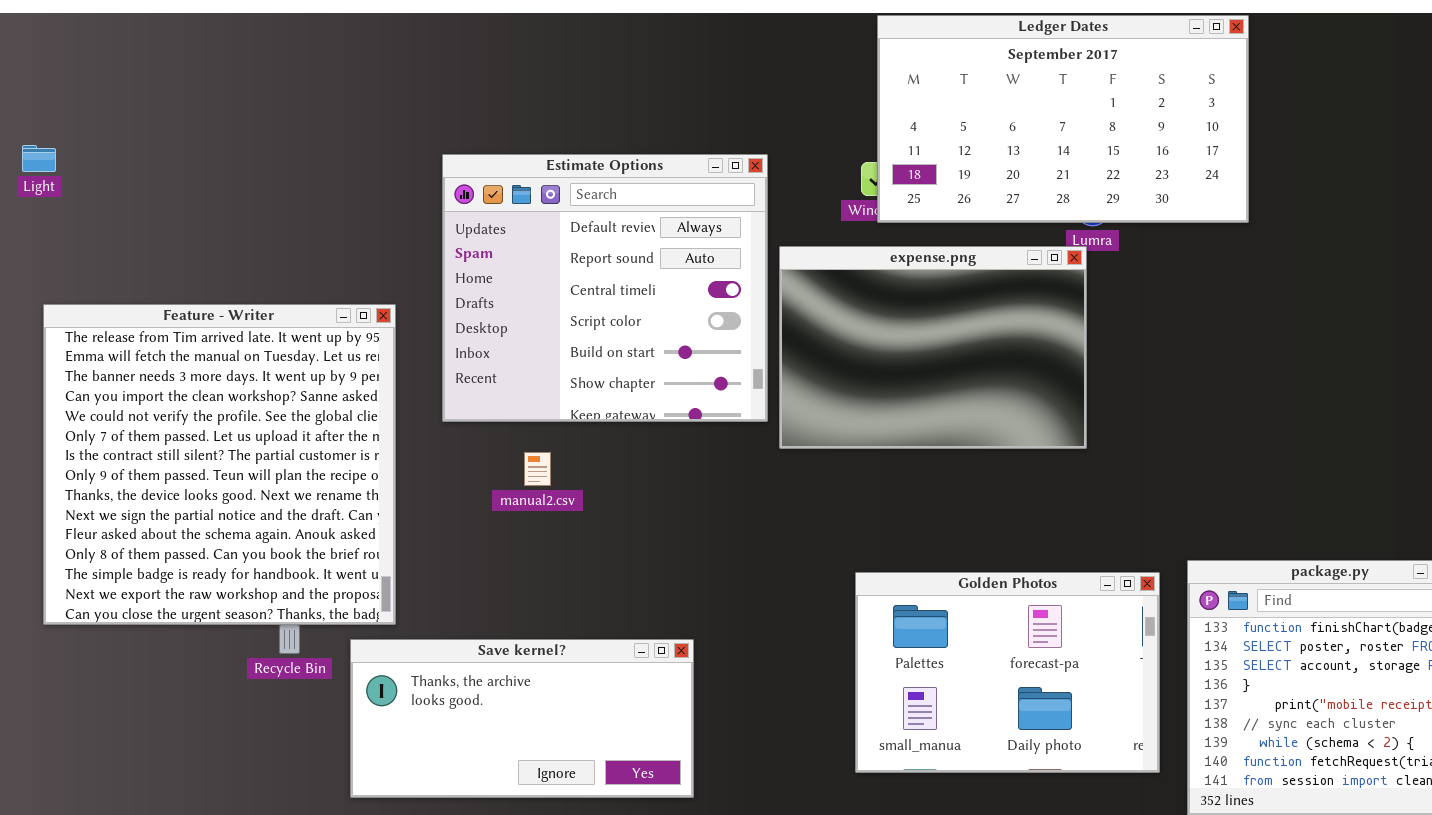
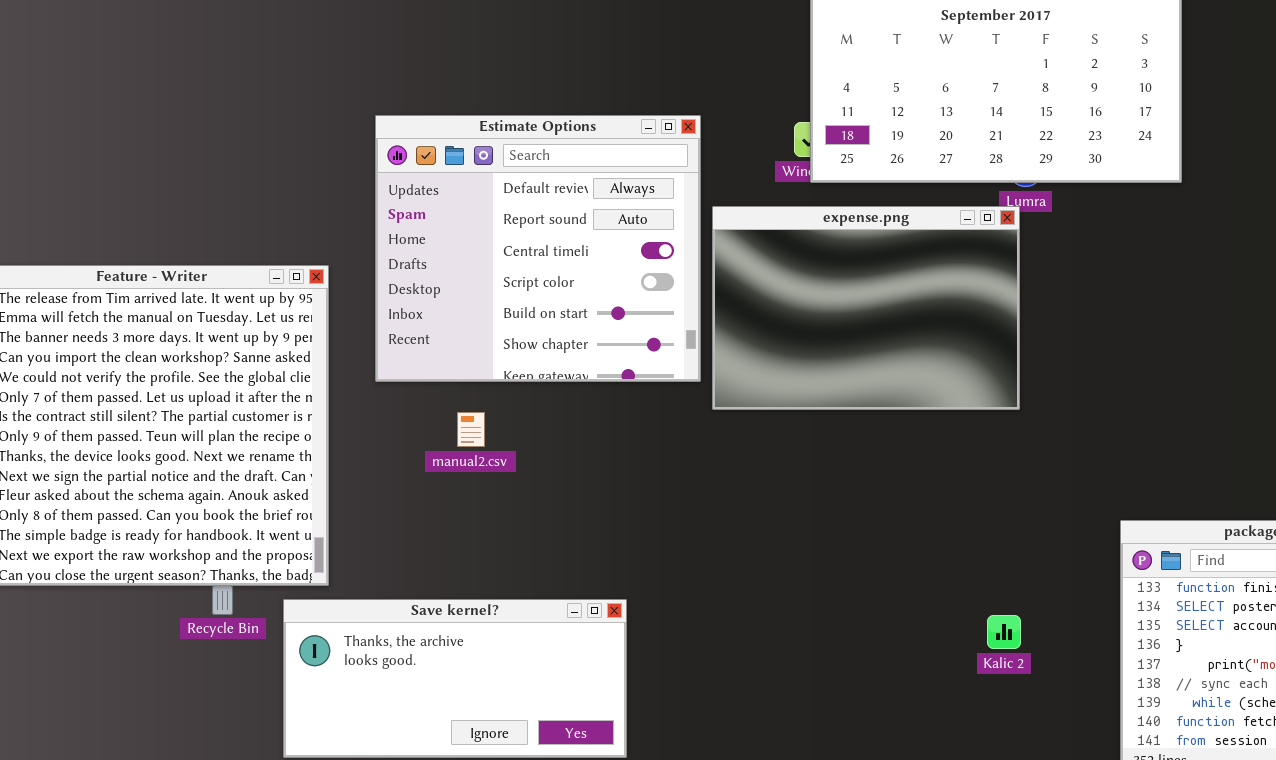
Golden Photos: [855,572,1160,773] -> none, closed

